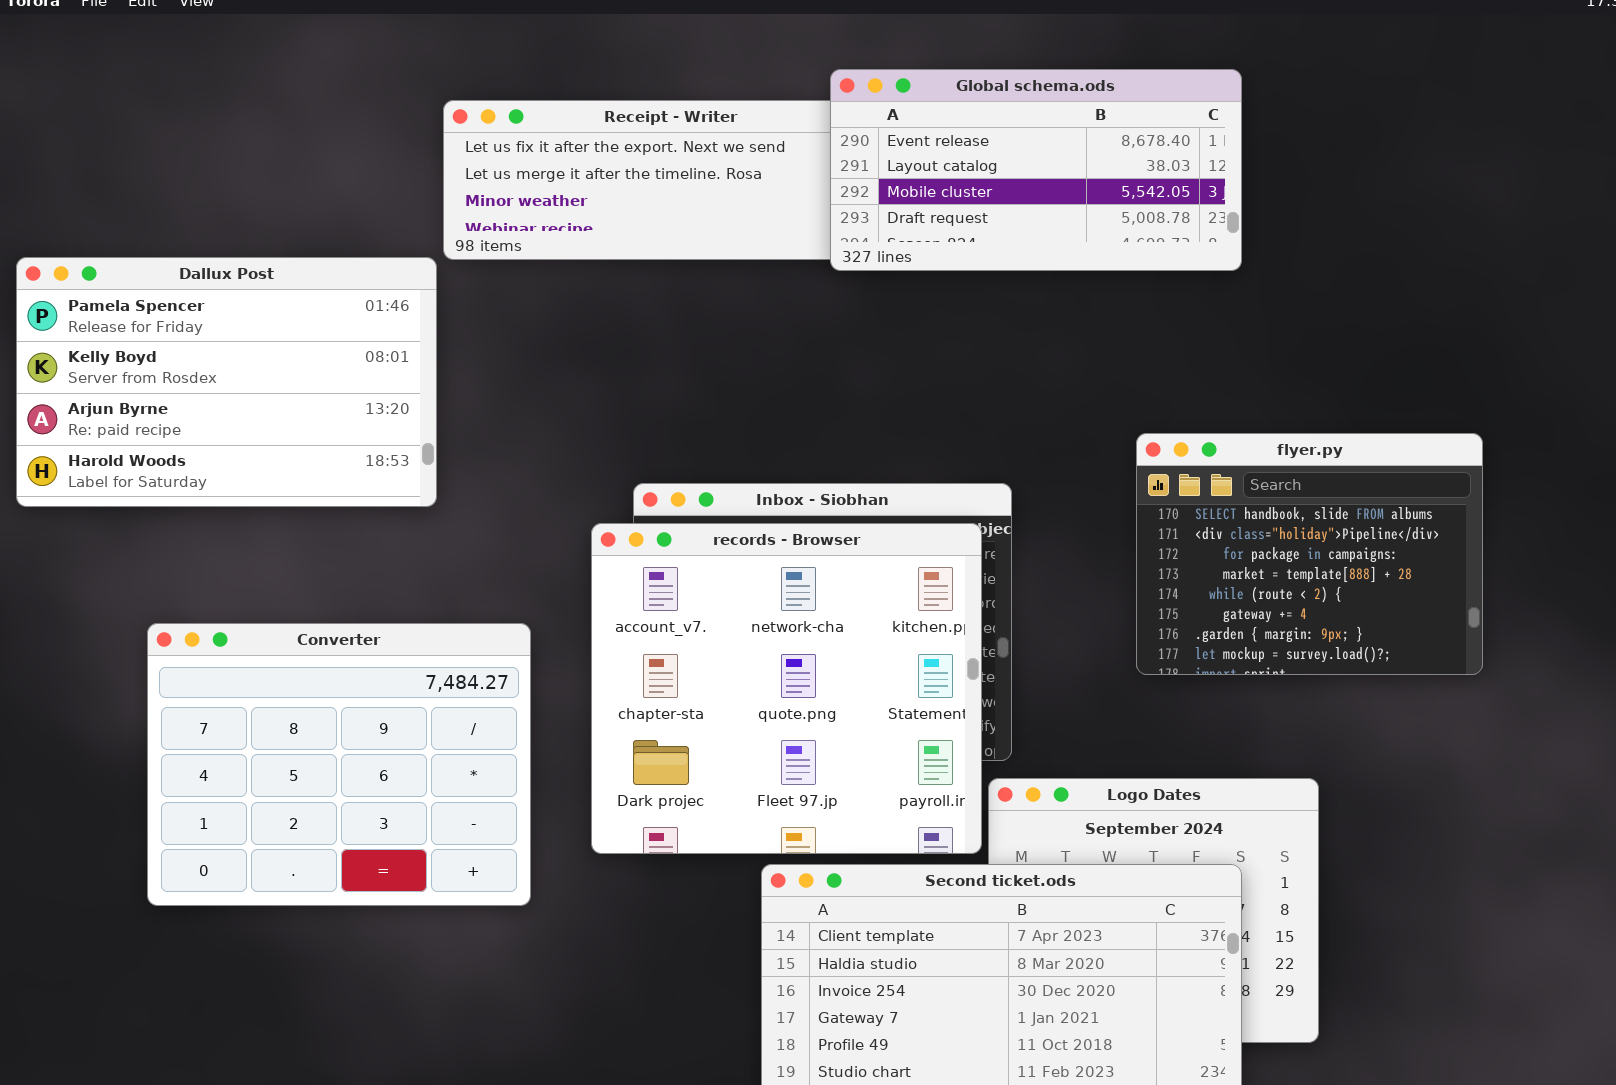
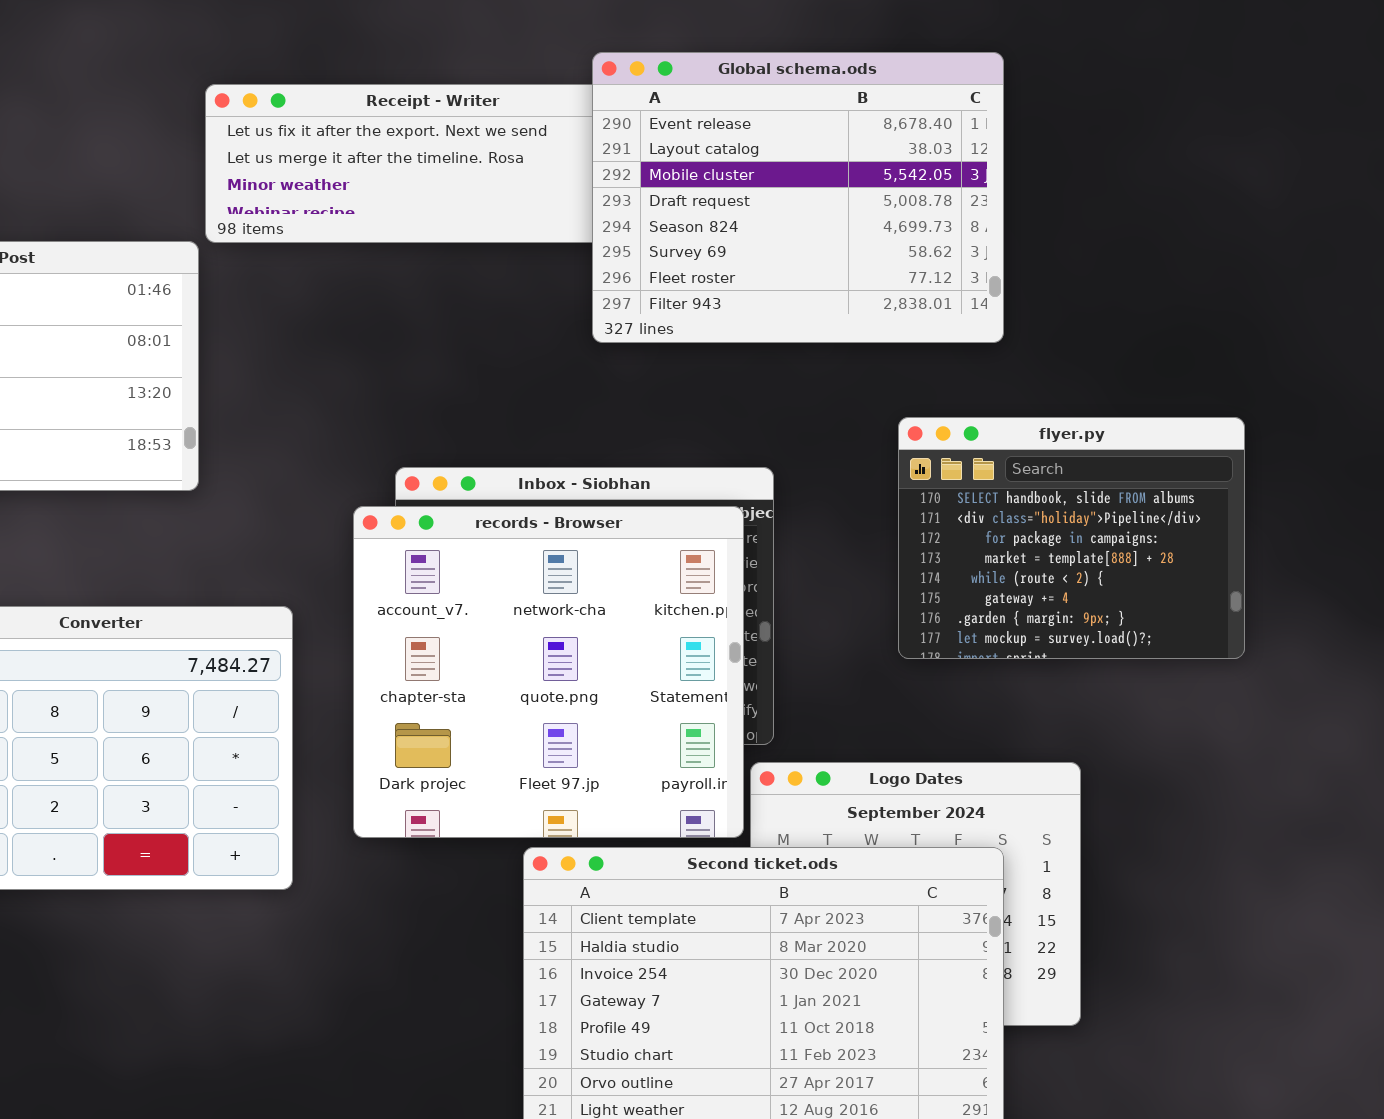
Global schema.ods: [830,69,1242,271] -> [592,52,1004,343], resized

